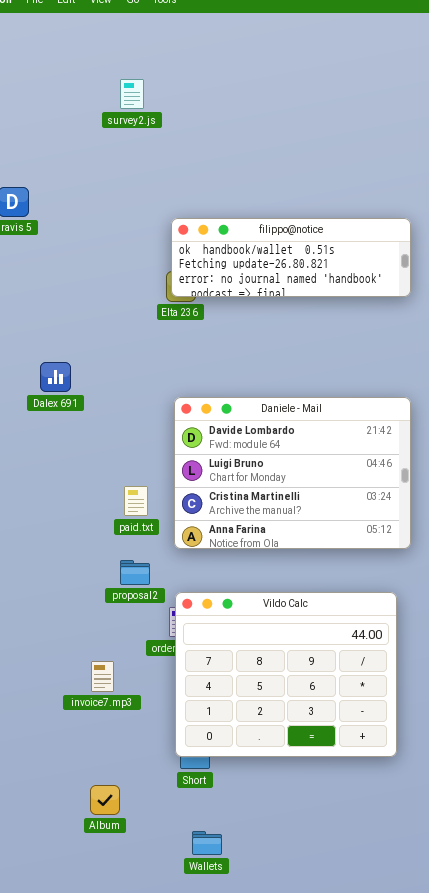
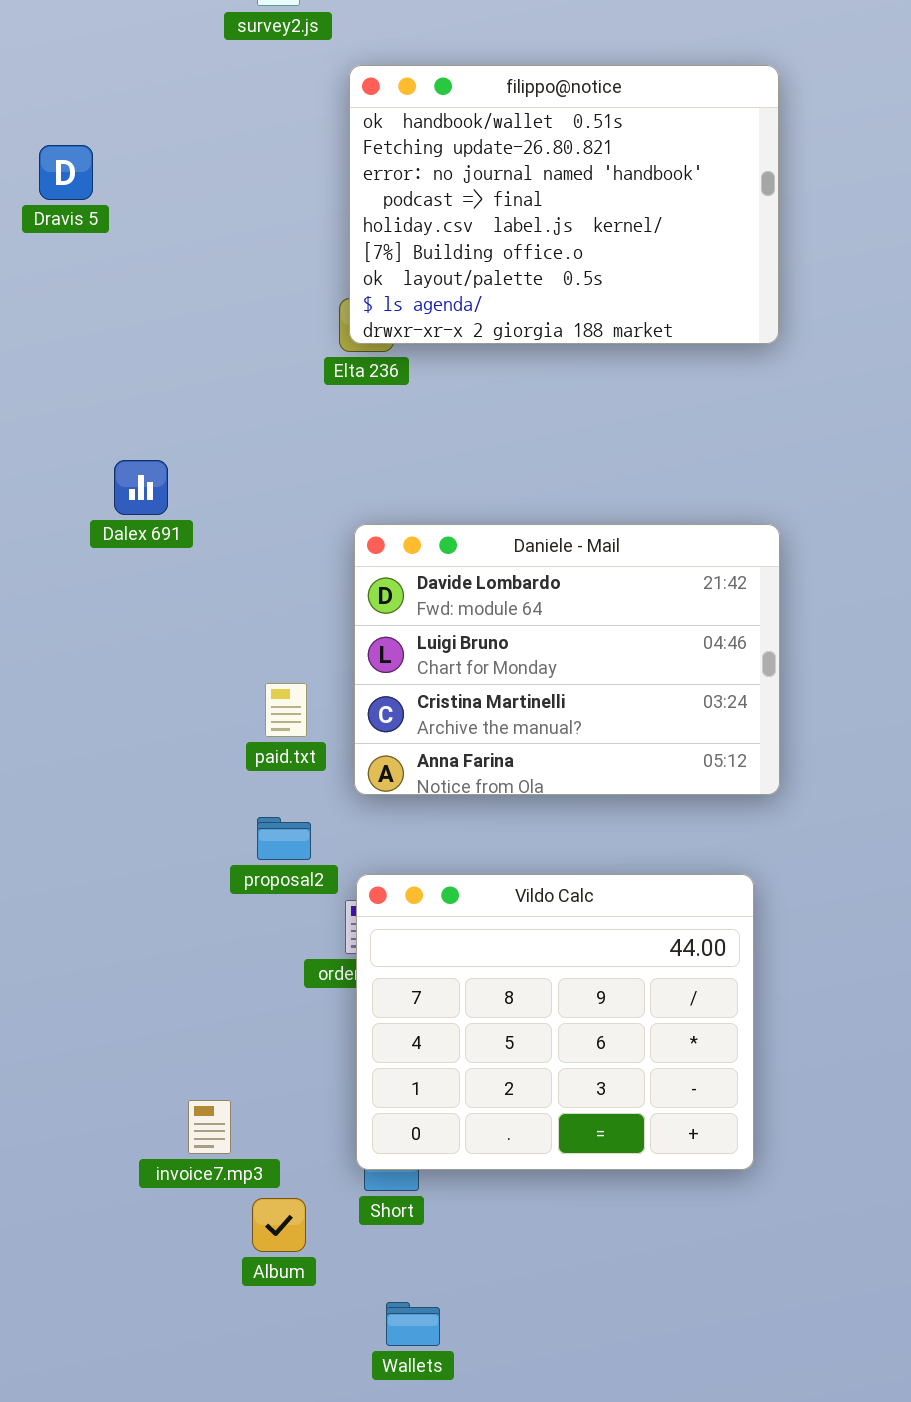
filippo@notice: [171,218,411,297] -> [349,65,779,344], resized
invoice7.mp3: [91,661,114,692] -> [188,1100,231,1154], moved
Album: [90,785,120,815] -> [252,1198,306,1252], moved

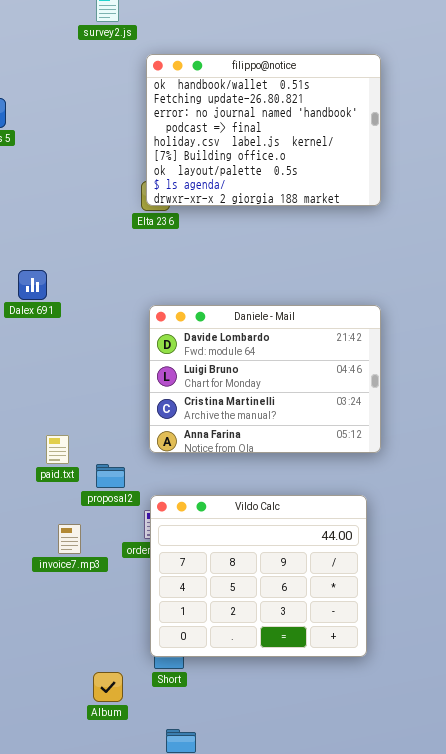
paid.txt: [265,683,307,737] -> [46,435,69,464], moved
invoice7.mp3: [188,1100,231,1154] -> [58,524,81,554], moved

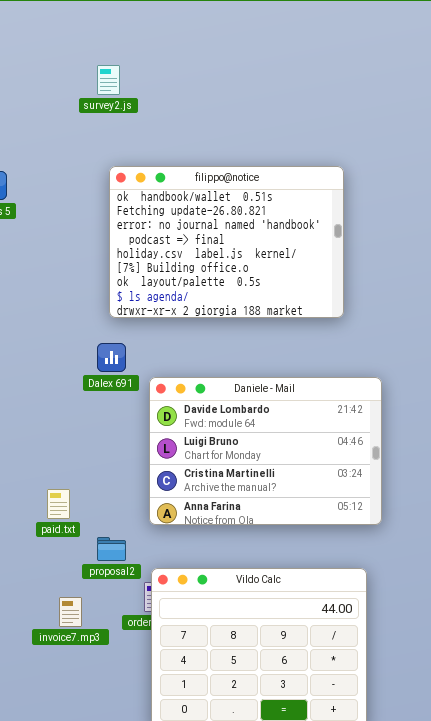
filippo@notice: [146,54,381,206] -> [109,166,344,318], moved
Dalex 691: [18,270,47,300] -> [97,343,126,372], moved
paid.txt: [46,435,69,464] -> [47,489,70,519], moved

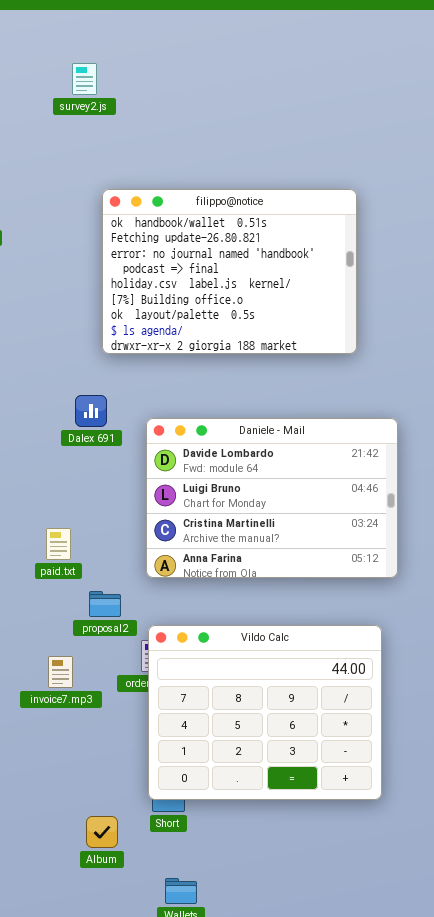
survey2.js: [97,65,120,95] -> [72,63,97,95], moved
Dalex 691: [97,343,126,372] -> [75,395,107,427], moved
paid.txt: [47,489,70,519] -> [46,528,71,560], moved

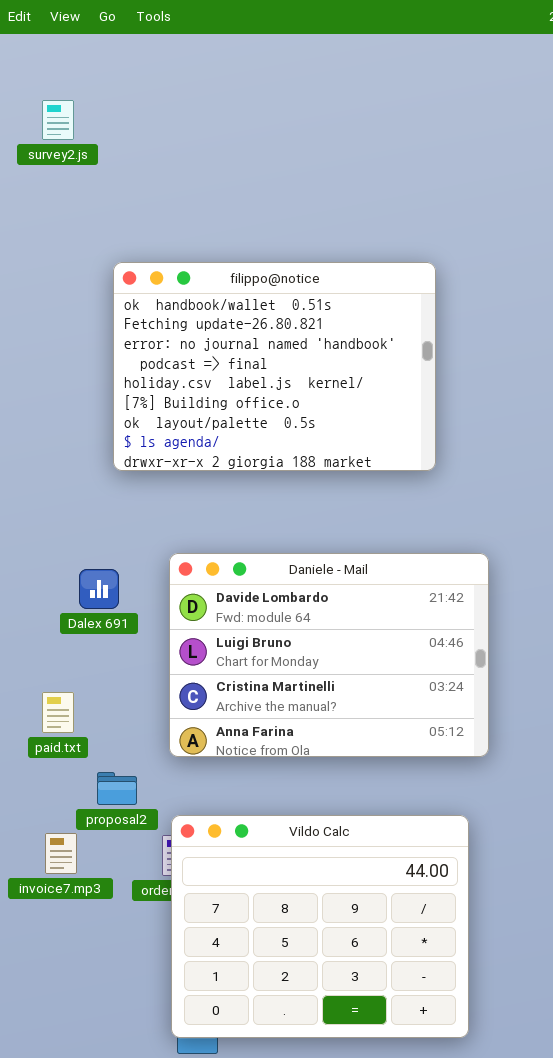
survey2.js: [72,63,97,95] -> [42,100,74,140], moved
Dalex 691: [75,395,107,427] -> [79,569,119,609], moved
invoice7.mp3: [48,656,73,688] -> [45,833,77,874], moved

